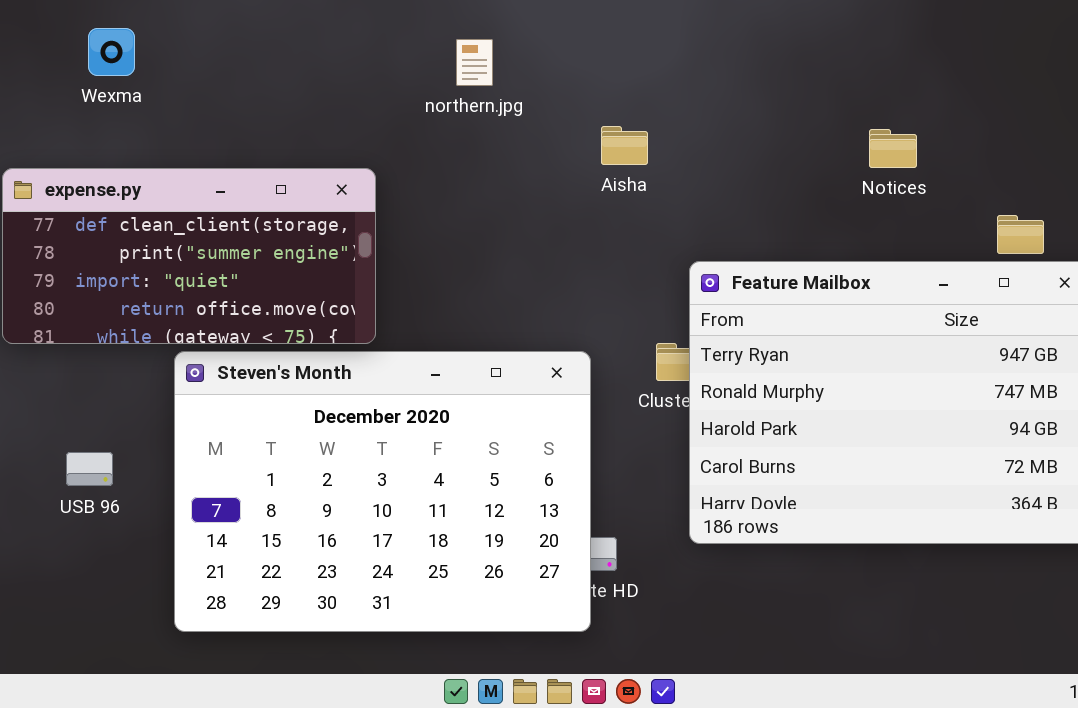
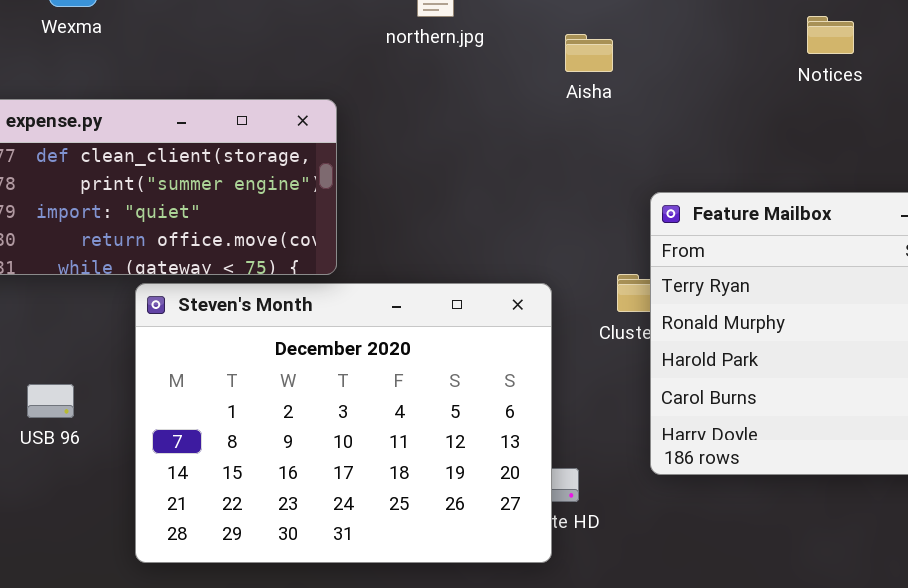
Aisha: [601,126,648,165] -> [565,34,613,72], moved
Notices: [869,129,917,168] -> [807,16,854,54], moved

